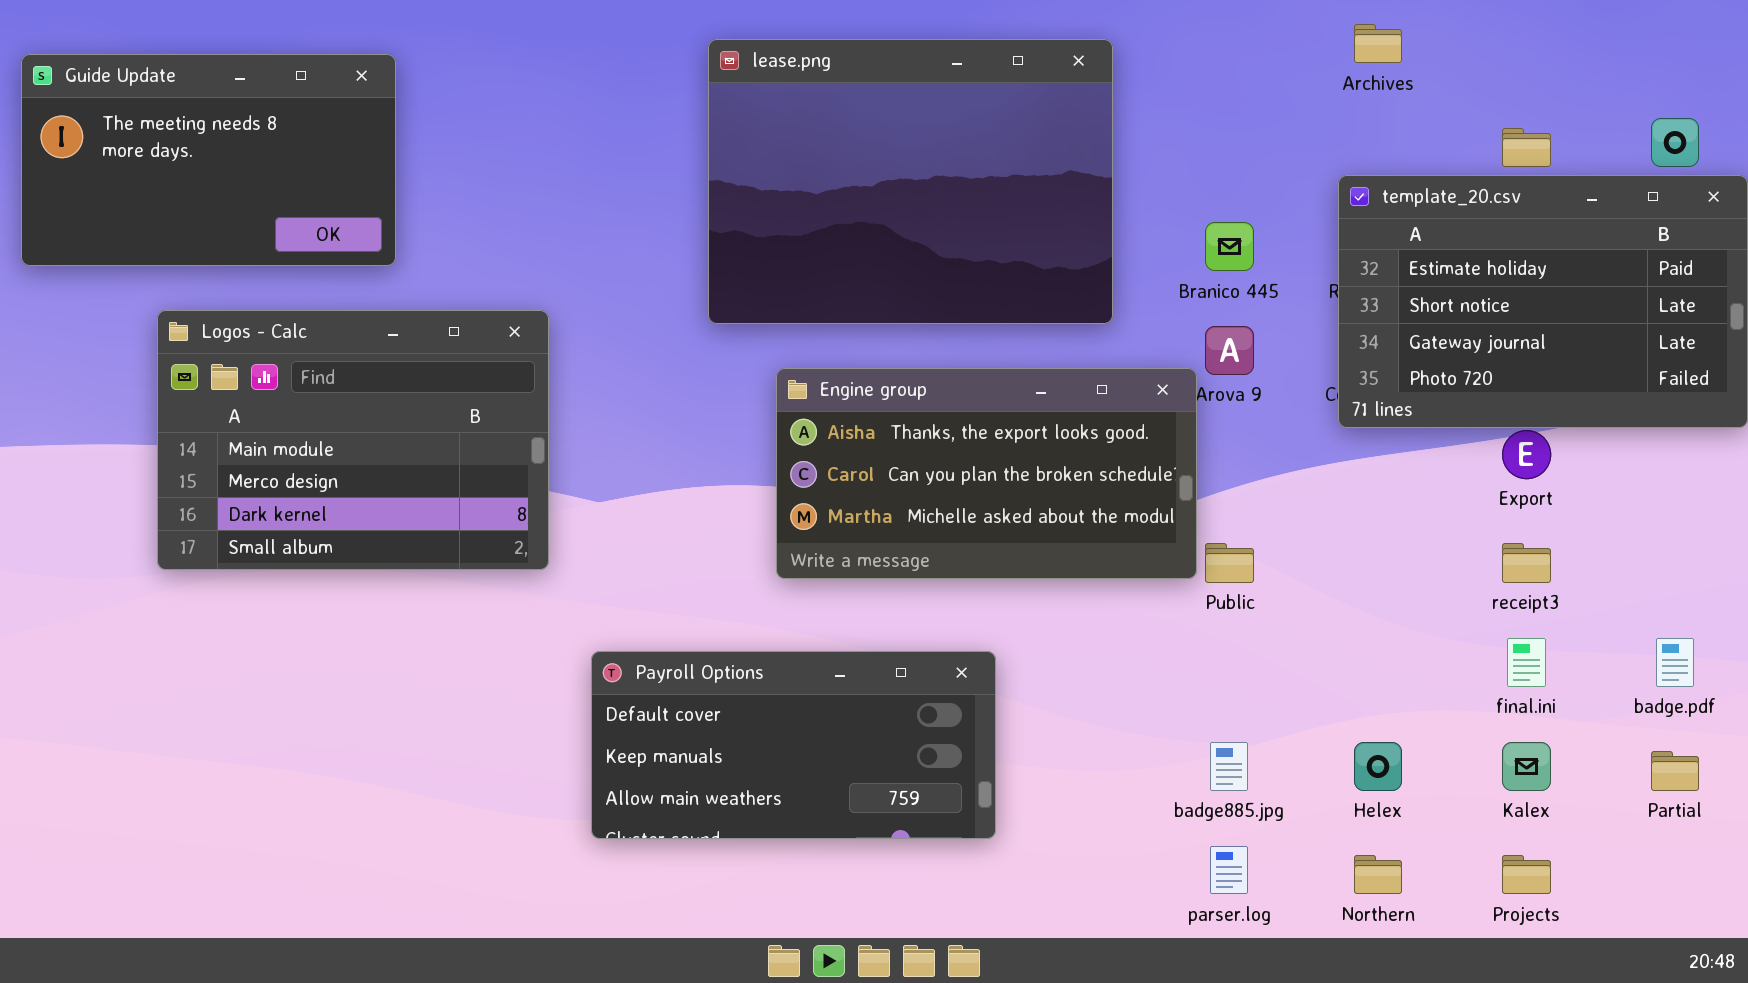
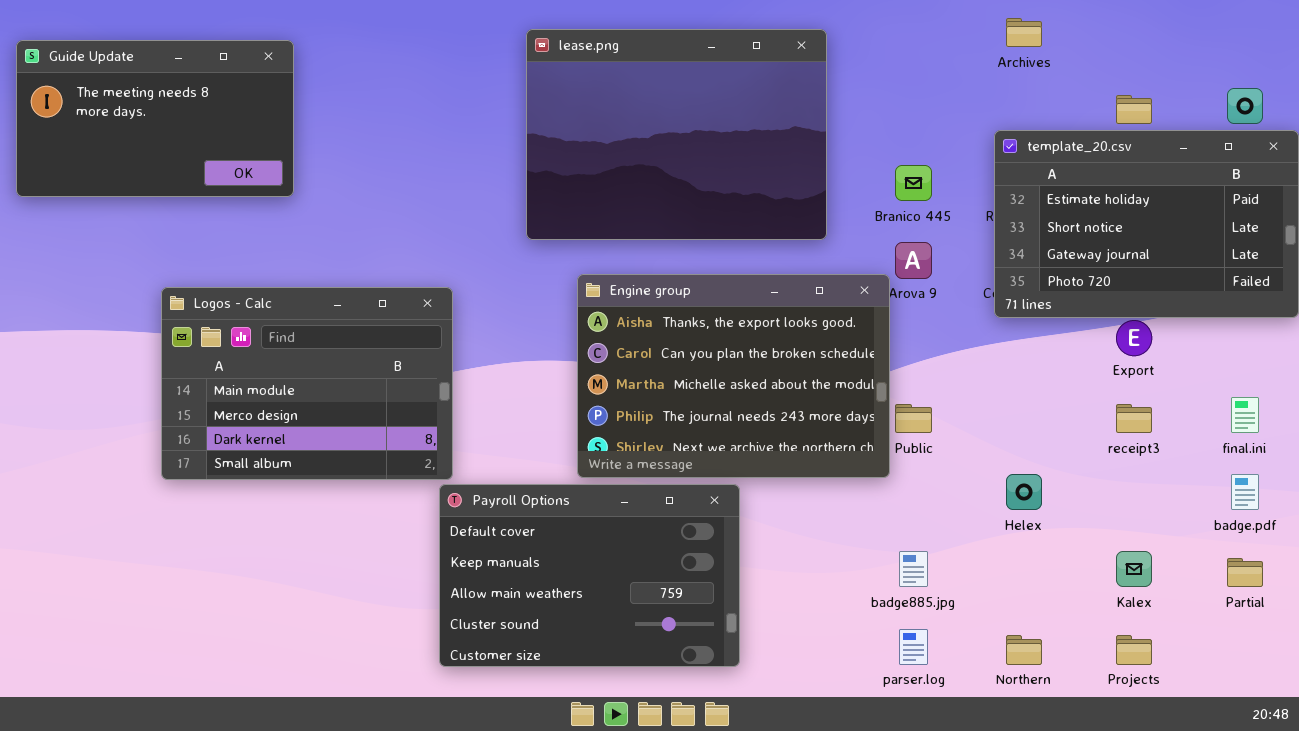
Logos - Calc: [157,310,549,570] -> [161,287,453,480], moved
Engine group: [776,368,1197,579] -> [577,274,890,478], resized
final.ini: [1507,638,1546,687] -> [1231,397,1259,433], moved
Payroll Options: [591,651,996,839] -> [439,484,740,667], resized
Helex: [1354,742,1402,791] -> [1006,474,1042,510], moved

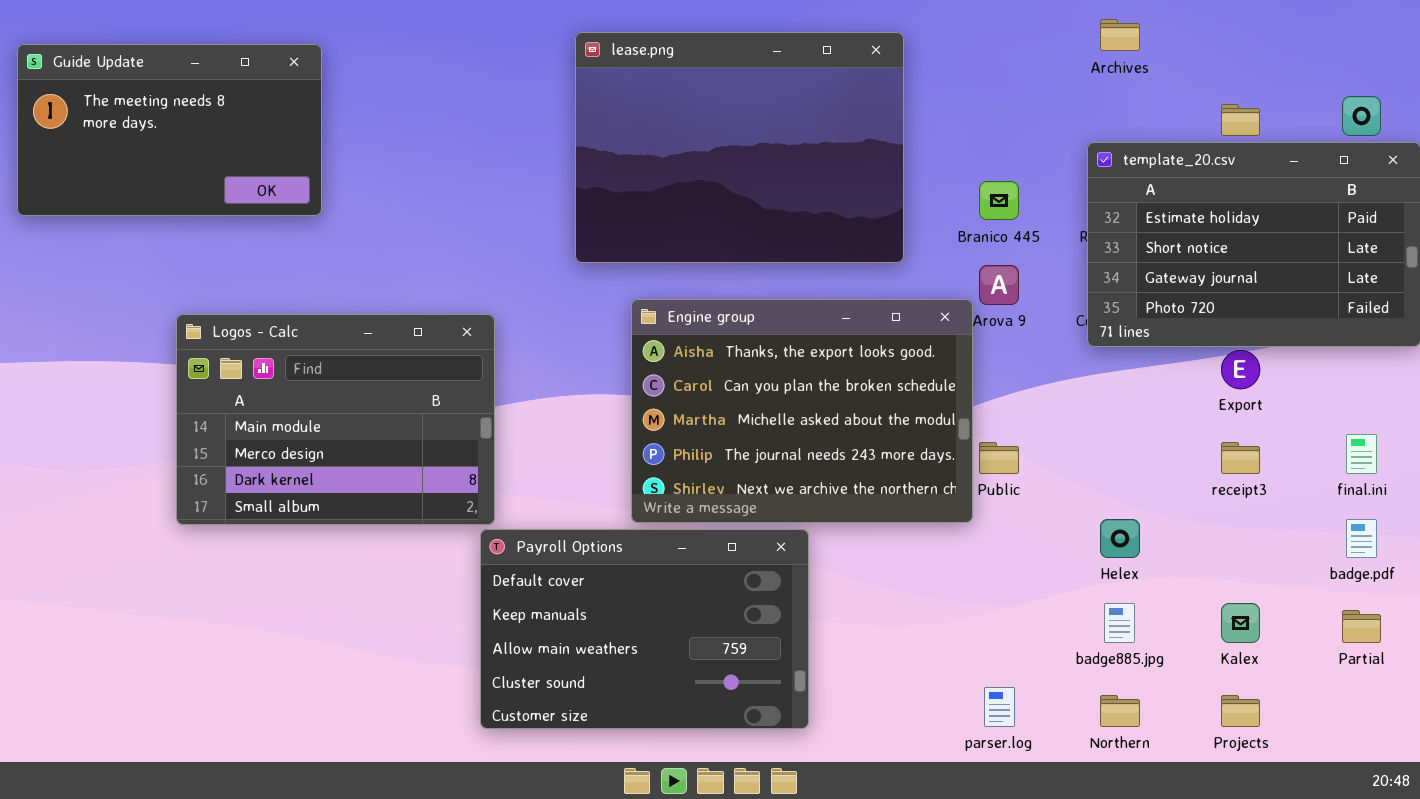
badge885.jpg: [899,551,928,587] -> [1104,603,1135,643], moved

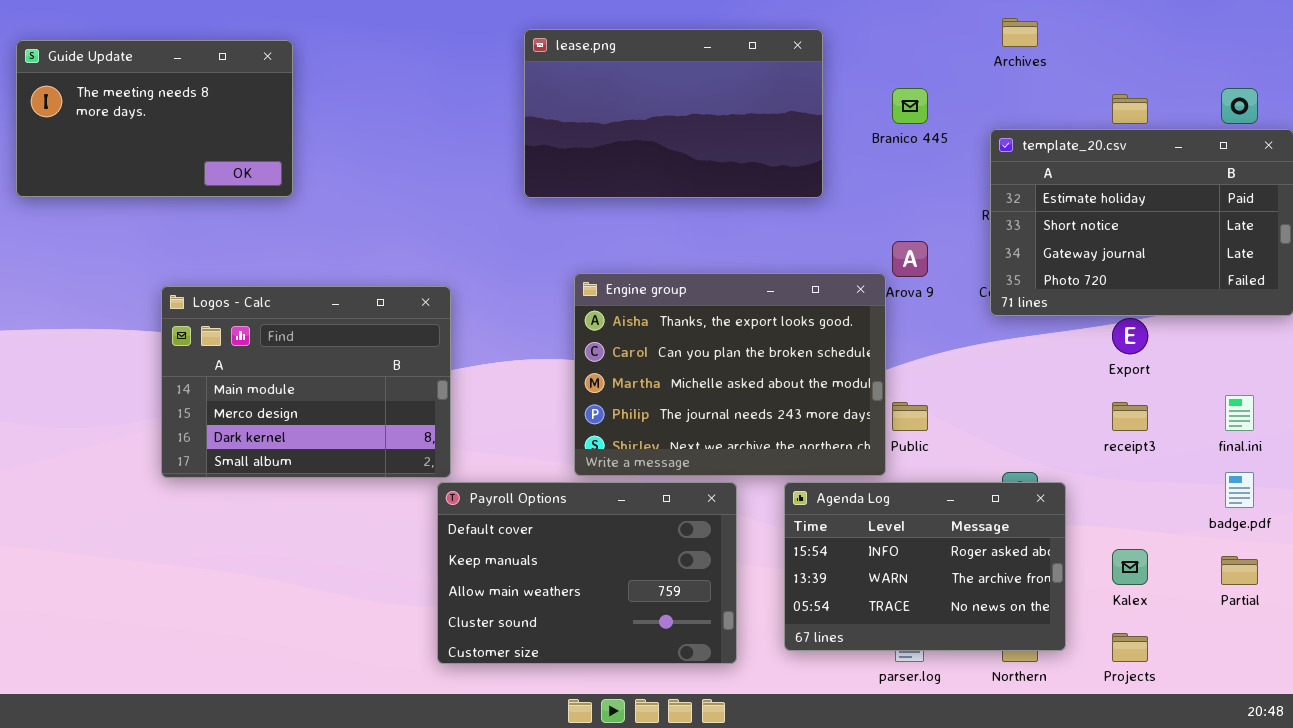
lease.png: [575,32,904,263] -> [524,29,823,198], resized
Branico 445: [979,181,1019,220] -> [892,88,928,124], moved
Agenda Log: none -> [784,482,1066,651], opened

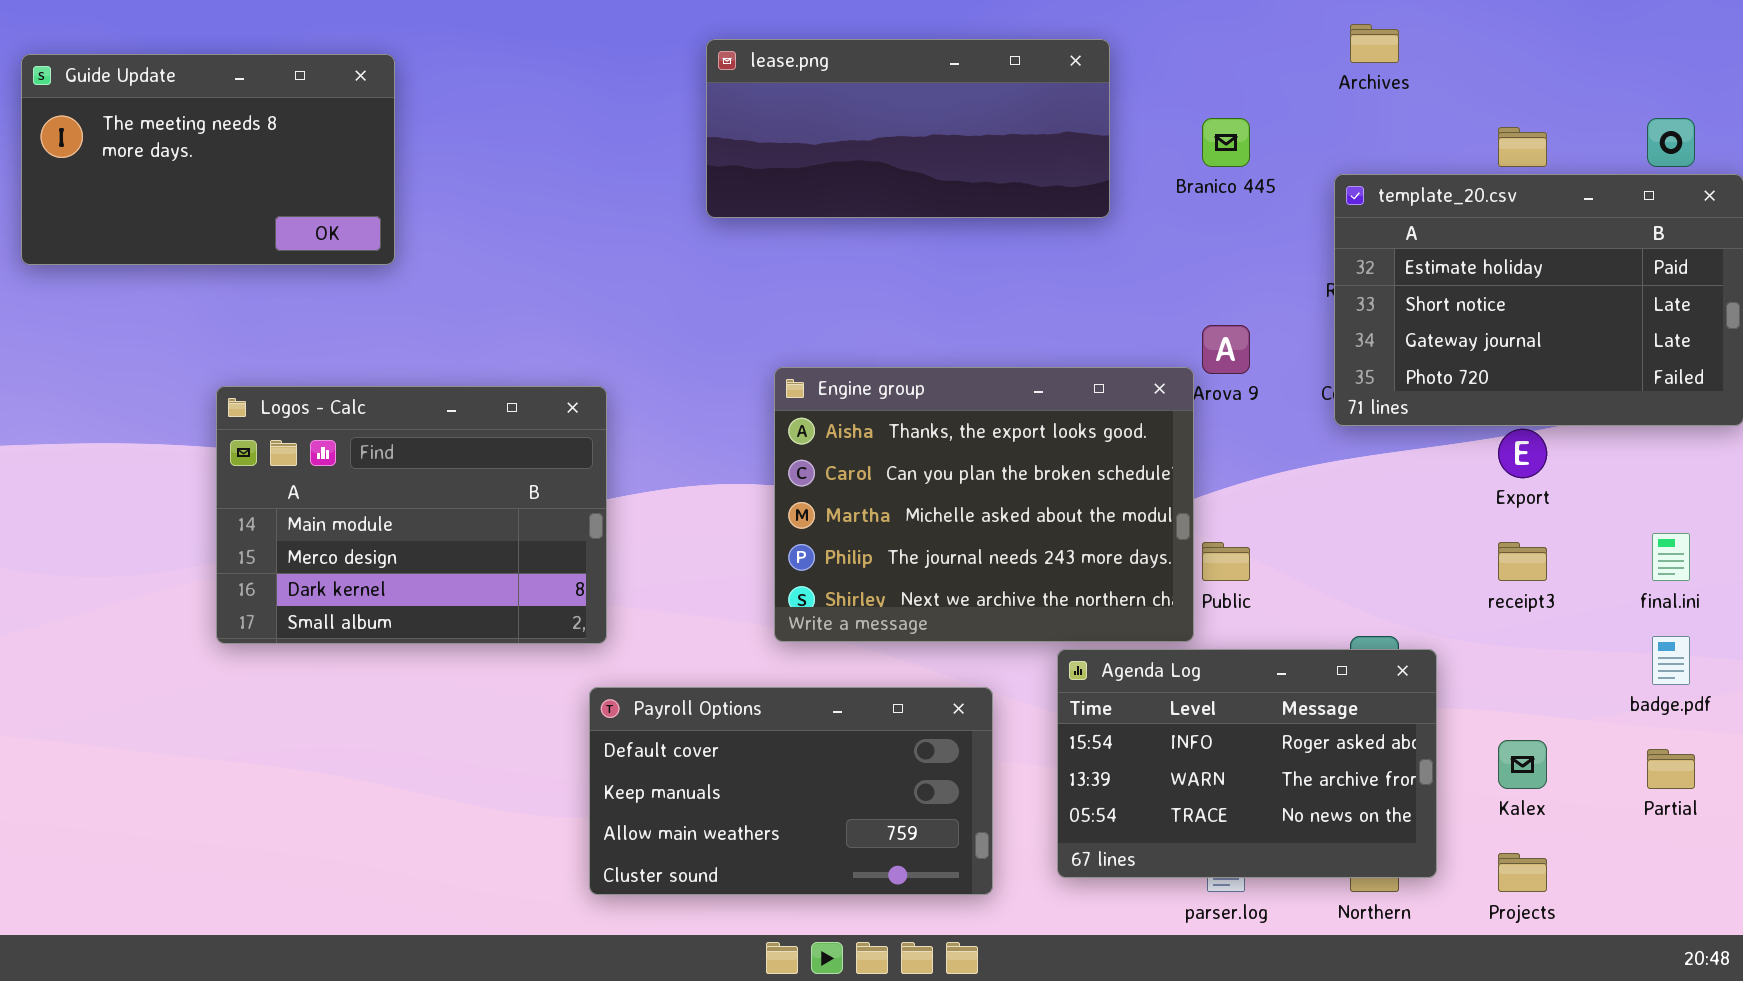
lease.png: [524,29,823,198] -> [706,39,1110,218], resized
Payroll Options: [437,482,737,664] -> [589,687,993,895], resized

